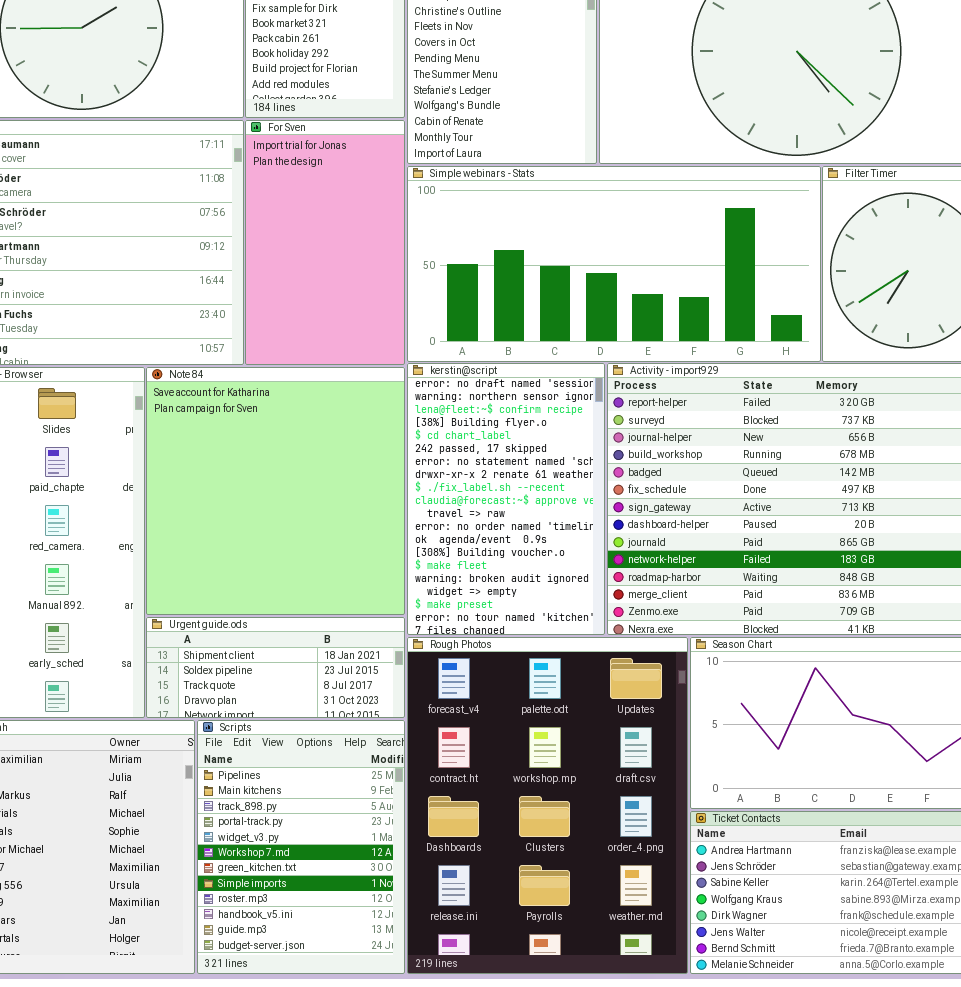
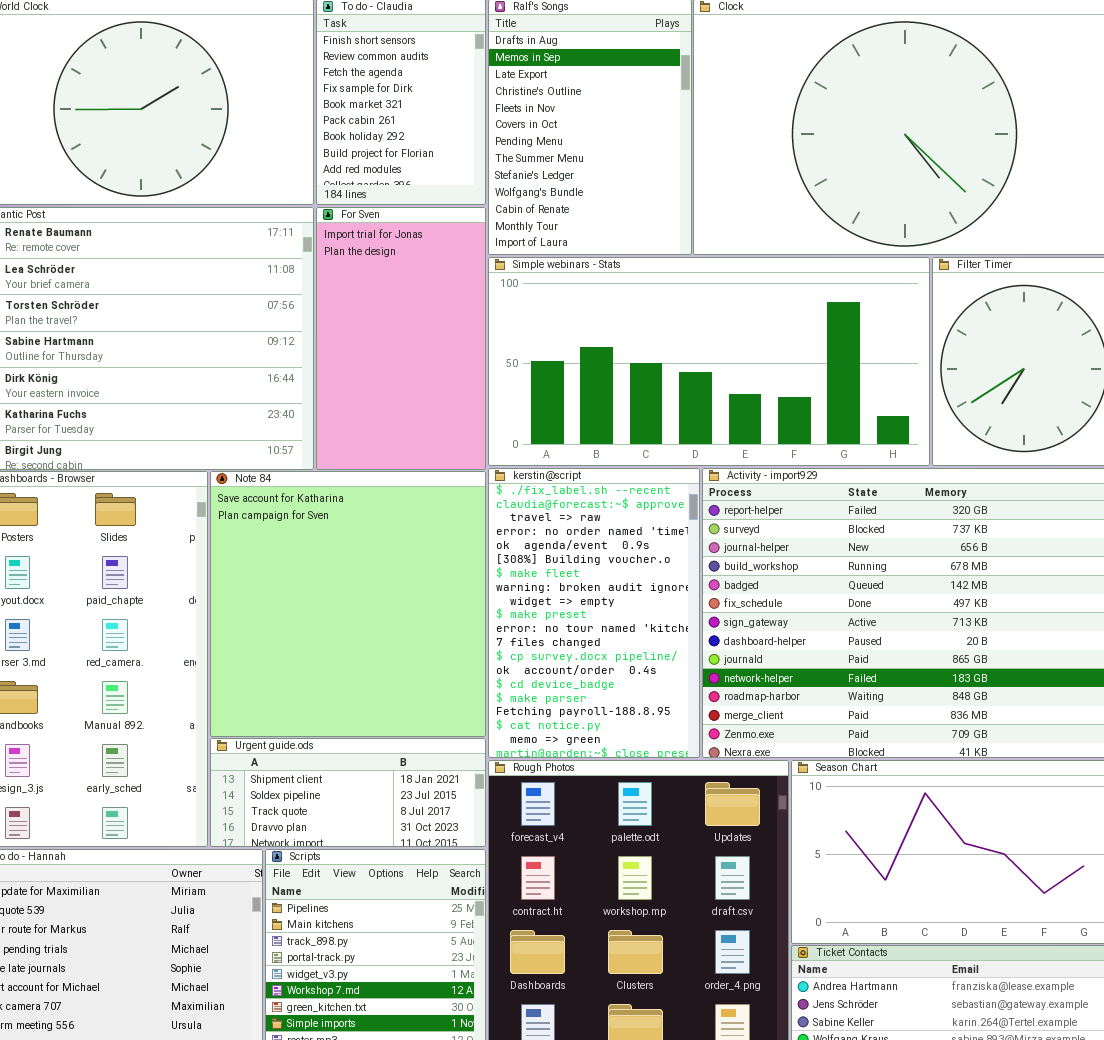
kerstin@script: [407,363,605,635] -> [488,468,700,758], scrolled down 8 rows

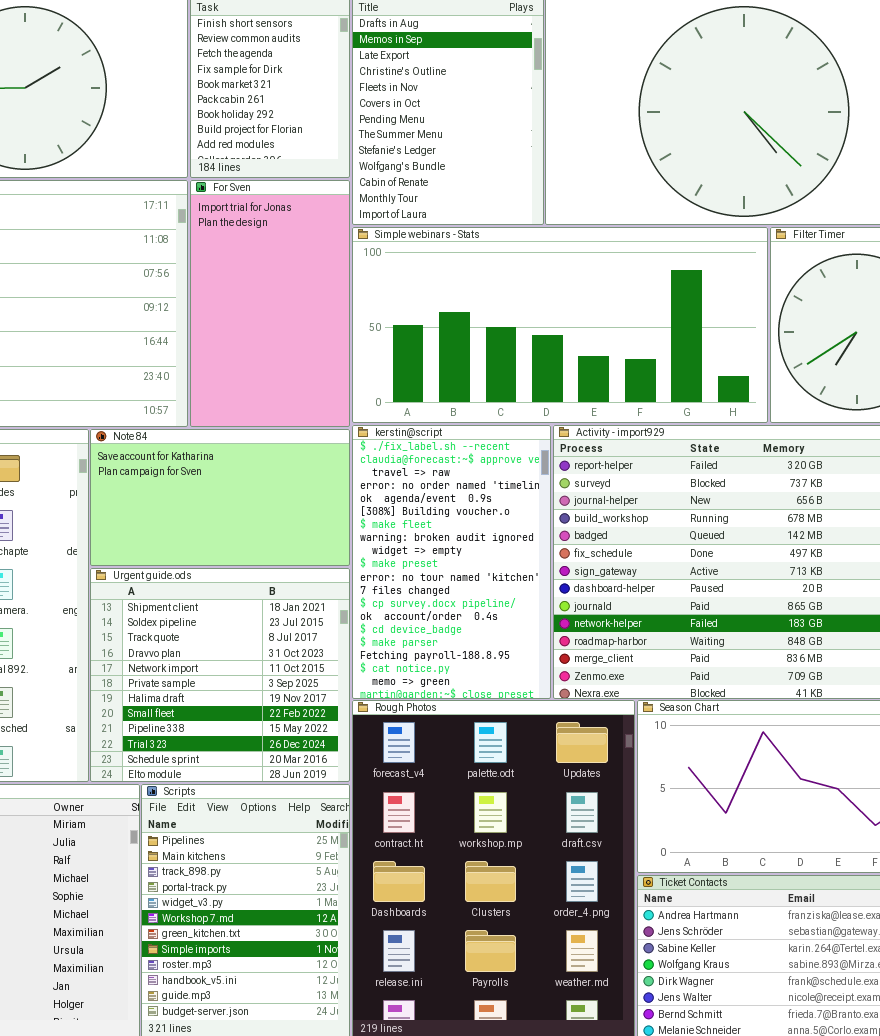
Note 84: [210,471,486,737] -> [90,429,350,566], resized
Urgent guide.ods: [210,738,486,847] -> [90,568,350,782], resized

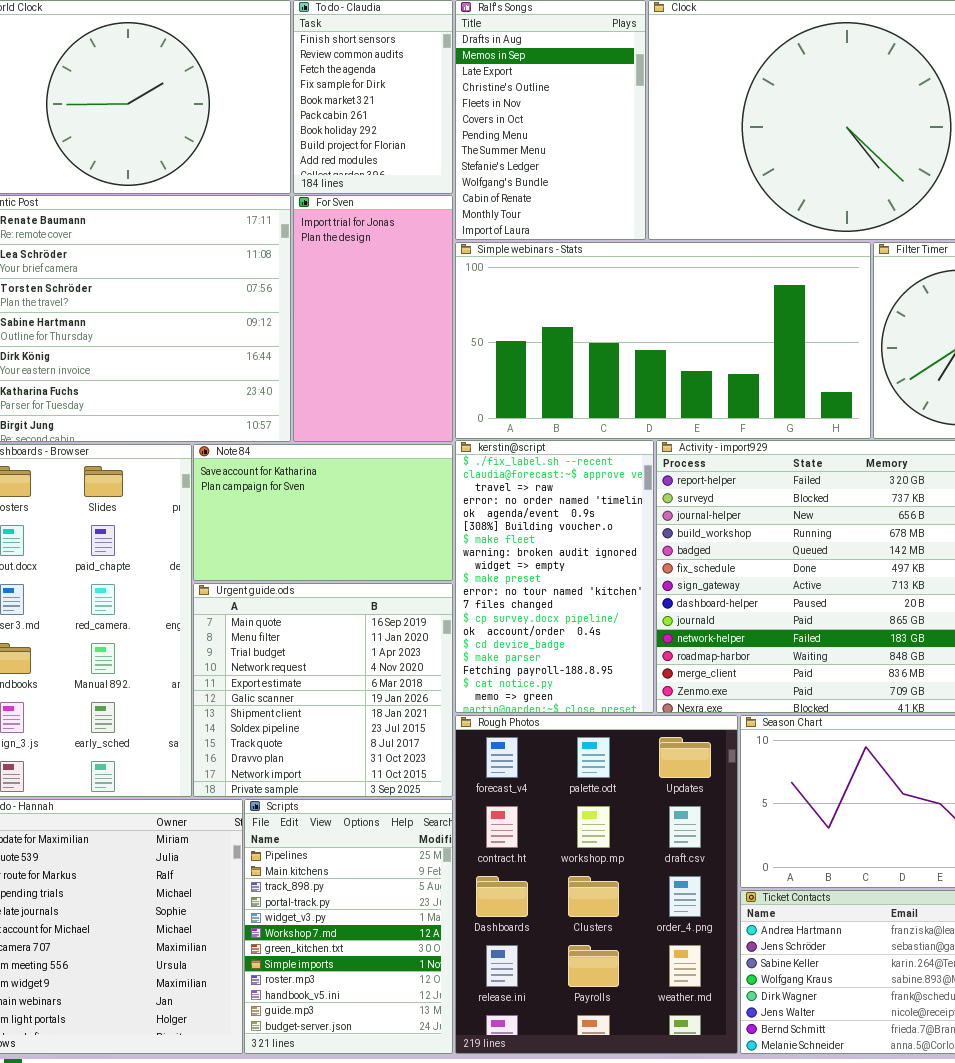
Urgent guide.ods: [90,568,350,782] -> [193,583,453,797], scrolled up 6 rows

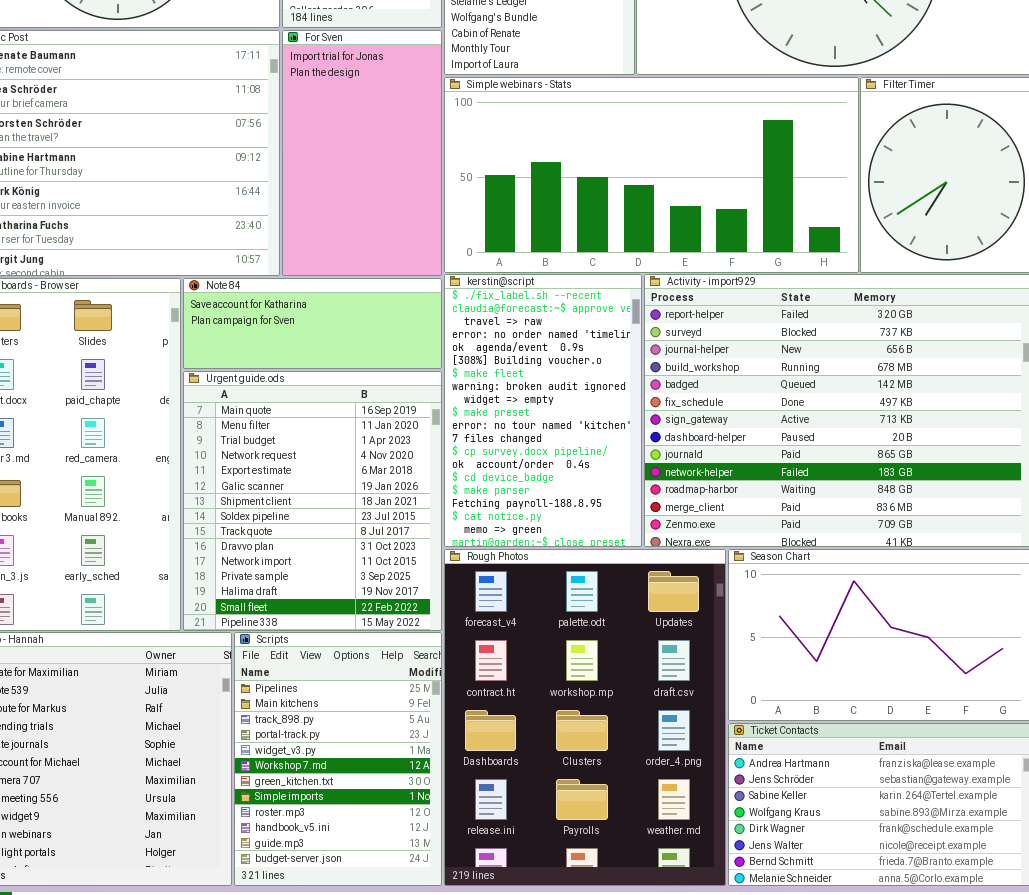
Note 84: [193,444,453,581] -> [183,278,442,369], resized
Urgent guide.ods: [193,583,453,797] -> [183,371,442,631], resized

